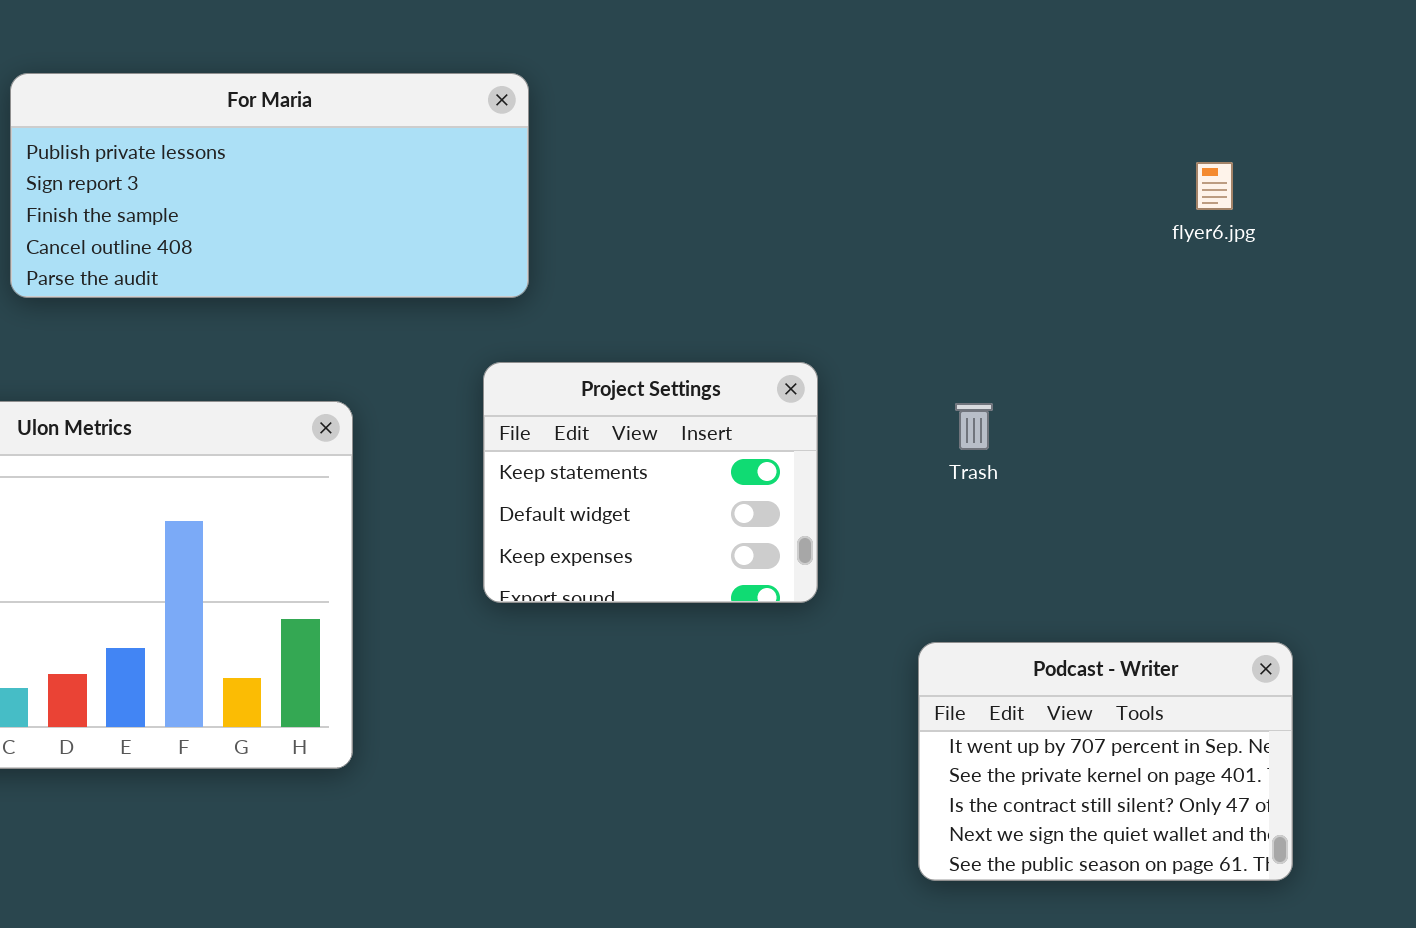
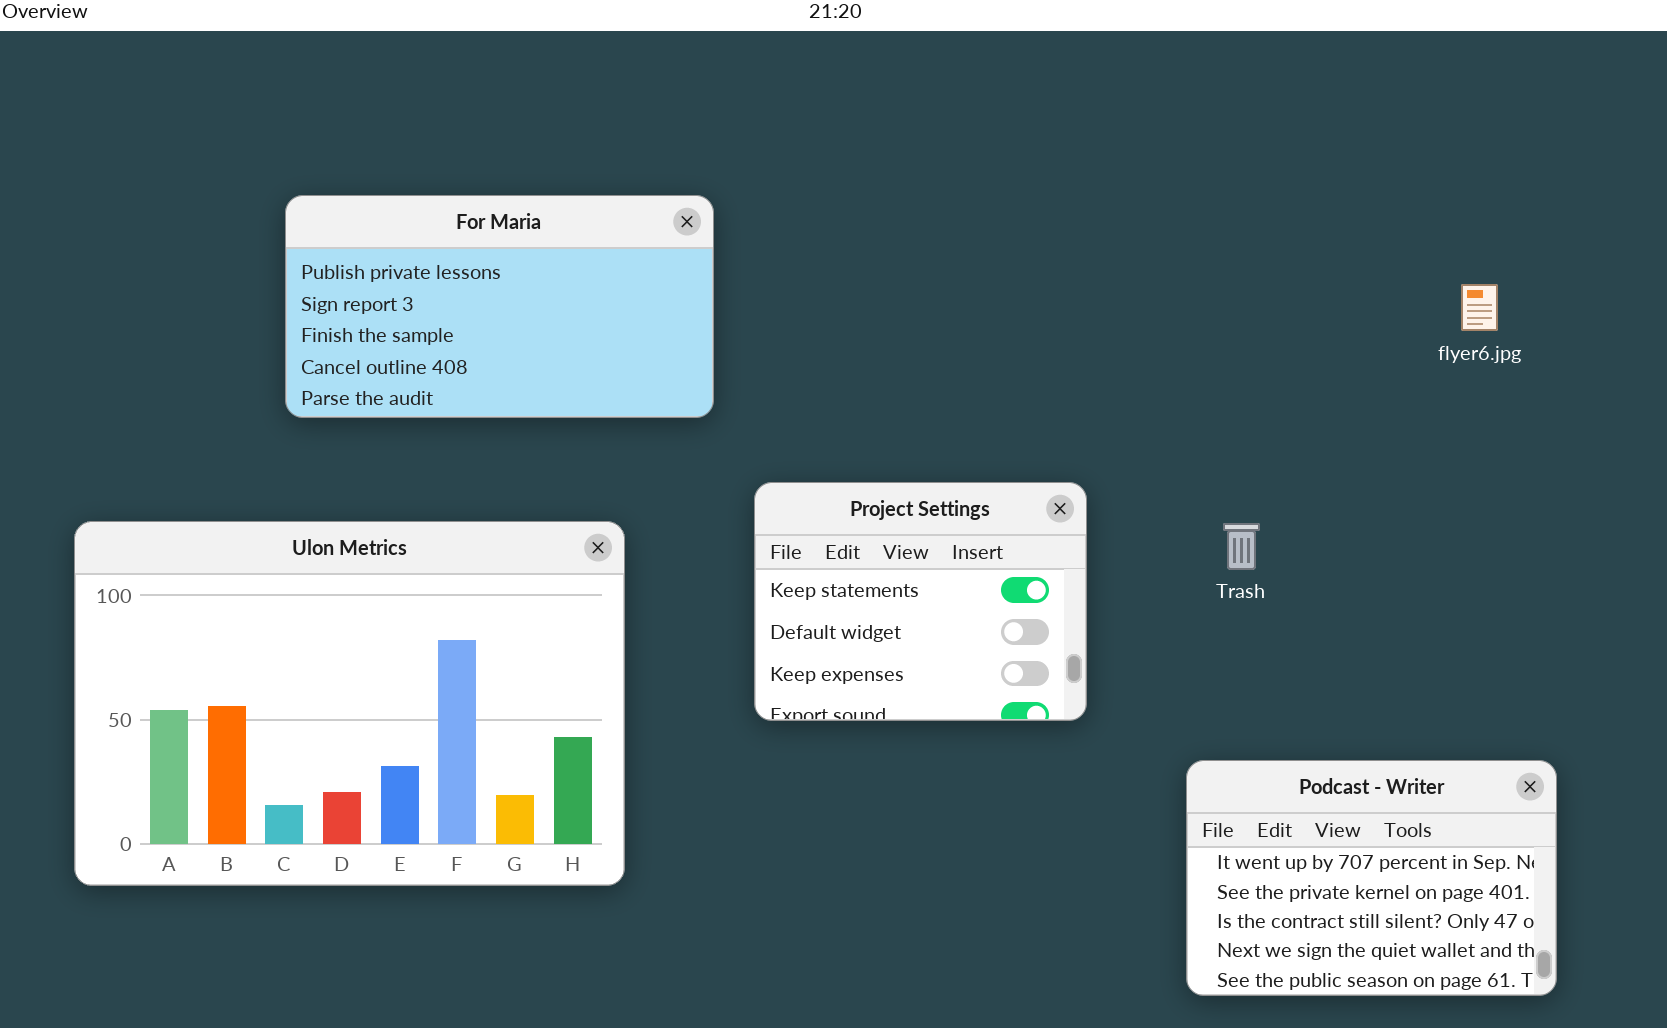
For Maria: [10,73,529,298] -> [285,195,714,418], resized

